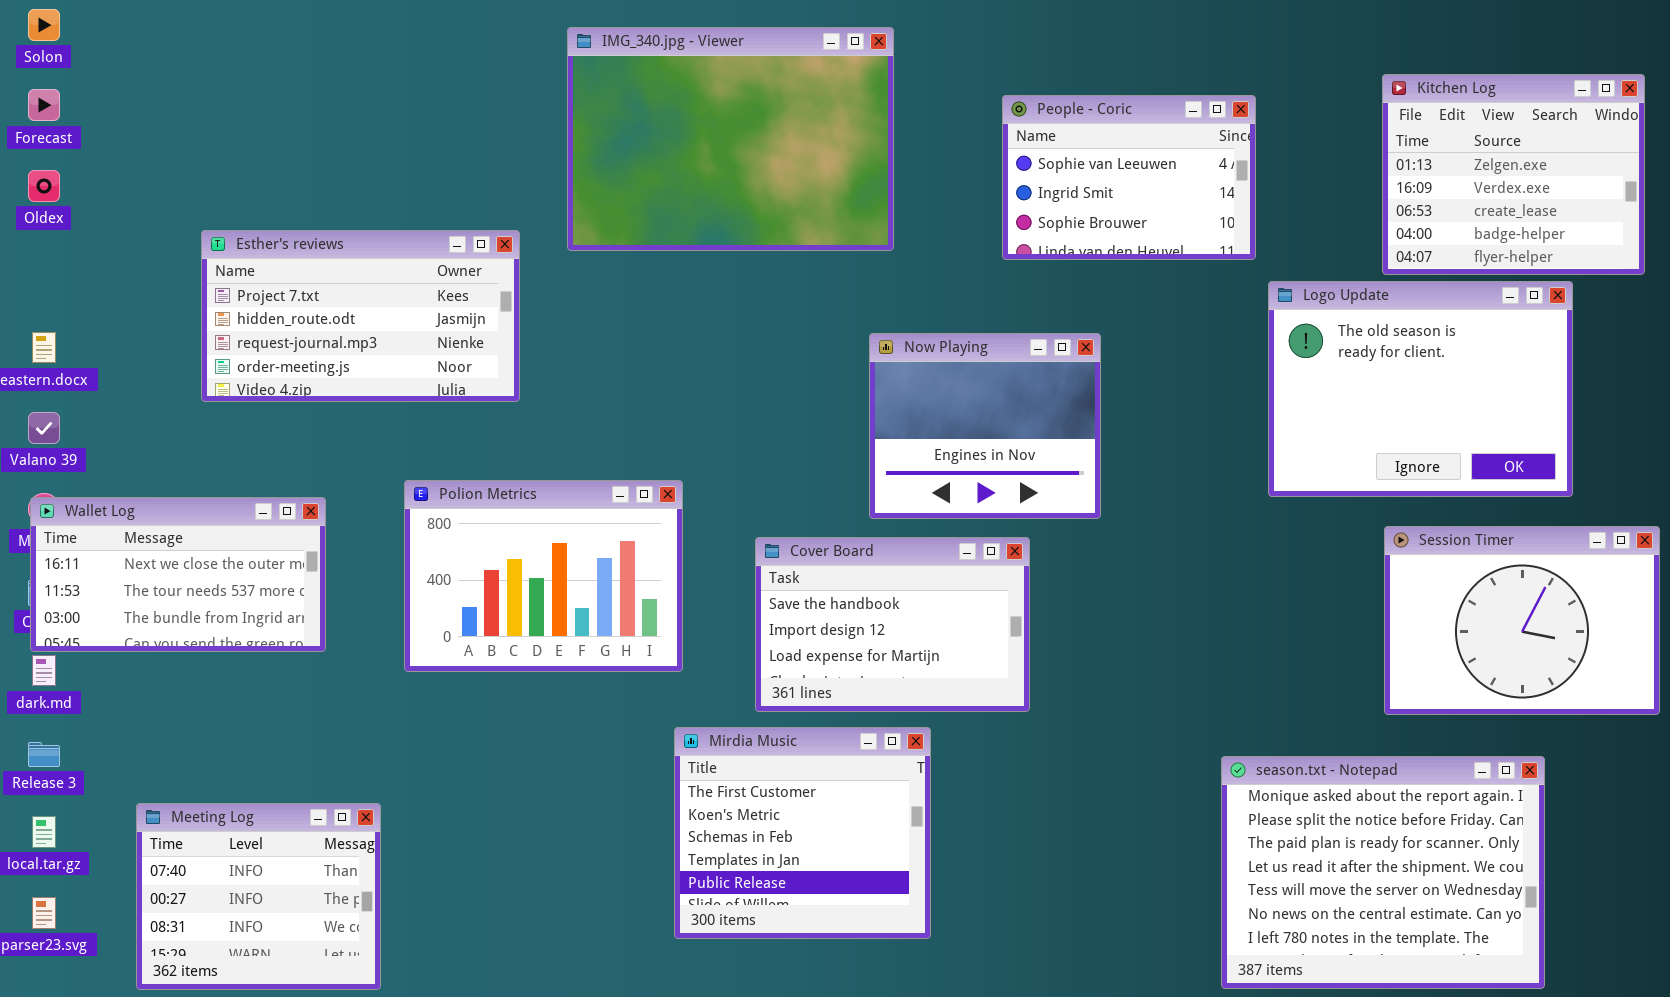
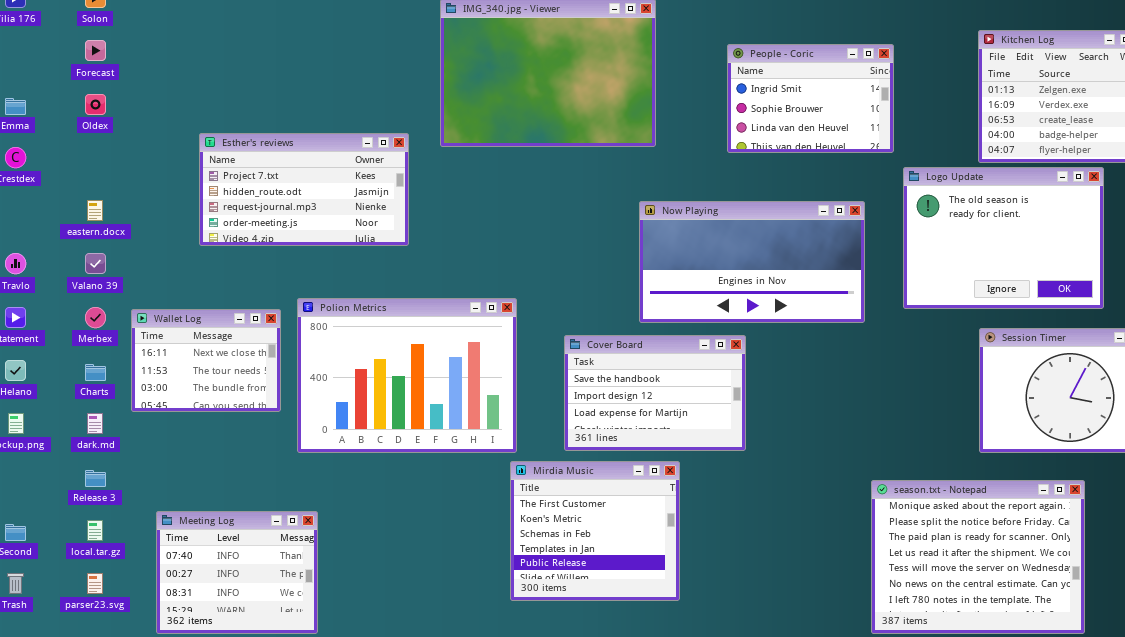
People - Coric: [1002,95,1256,260] -> [727,44,894,153], scrolled down 1 row
Now Playing: [869,333,1101,519] -> [639,201,865,323], resized
Polion Metrics: [404,480,683,672] -> [297,298,517,453], resized
Wallet Log: [30,497,326,652] -> [131,309,281,412], resized

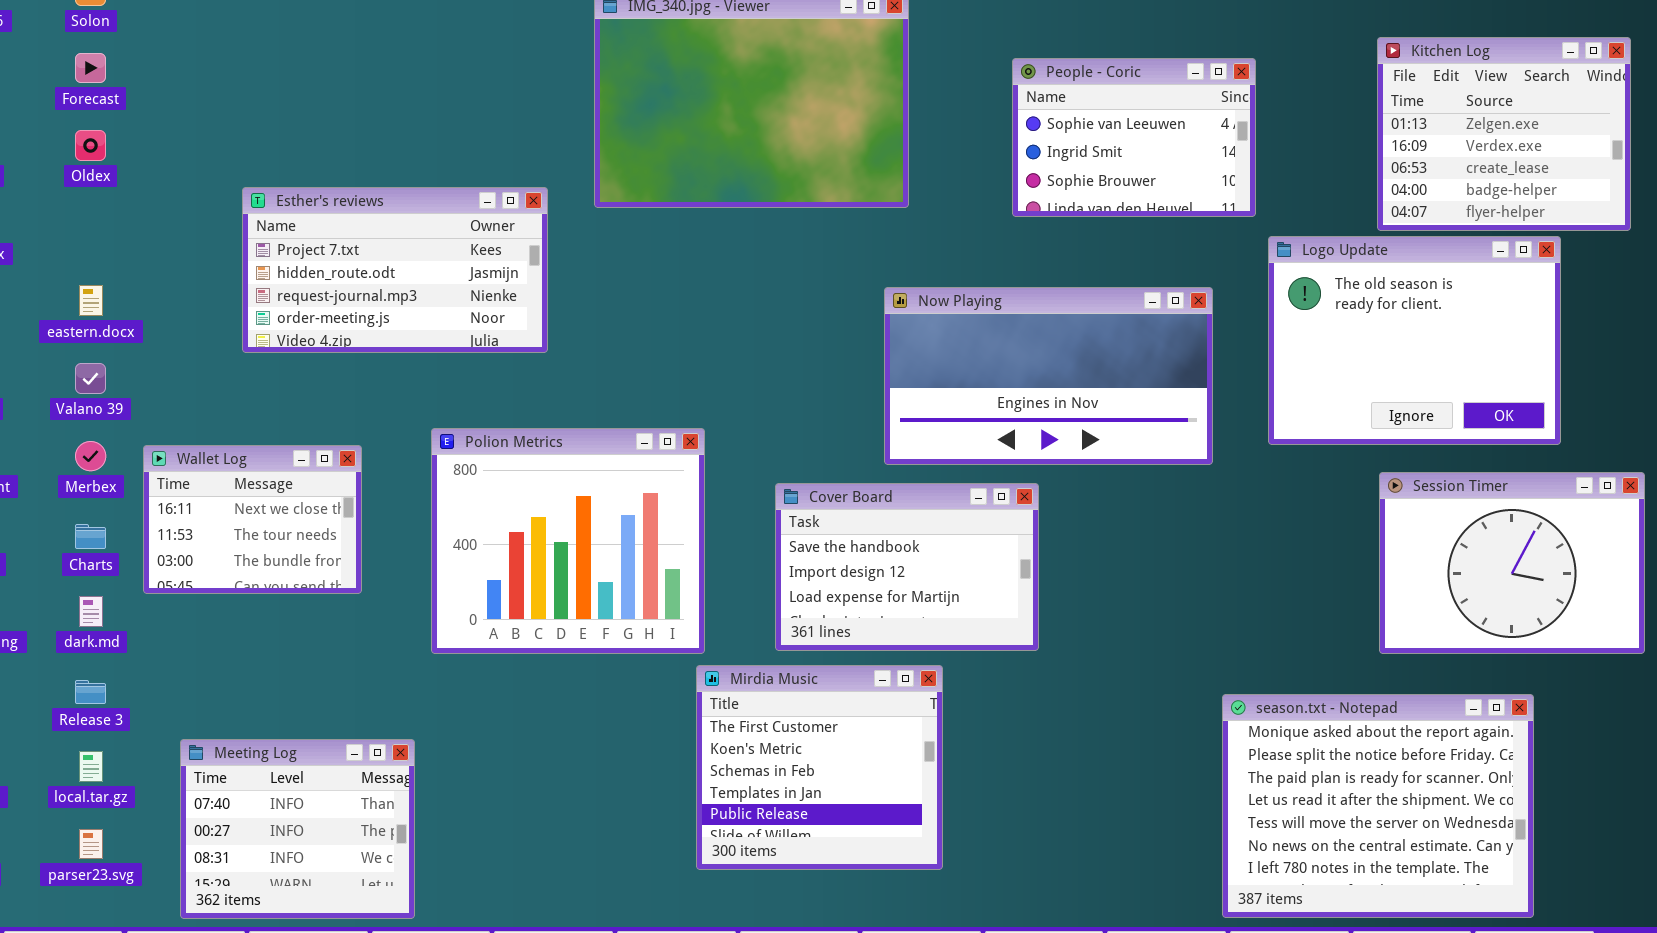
People - Coric: [727,44,894,153] -> [1012,58,1256,217], scrolled up 1 row
Polion Metrics: [297,298,517,453] -> [431,428,705,654], resized

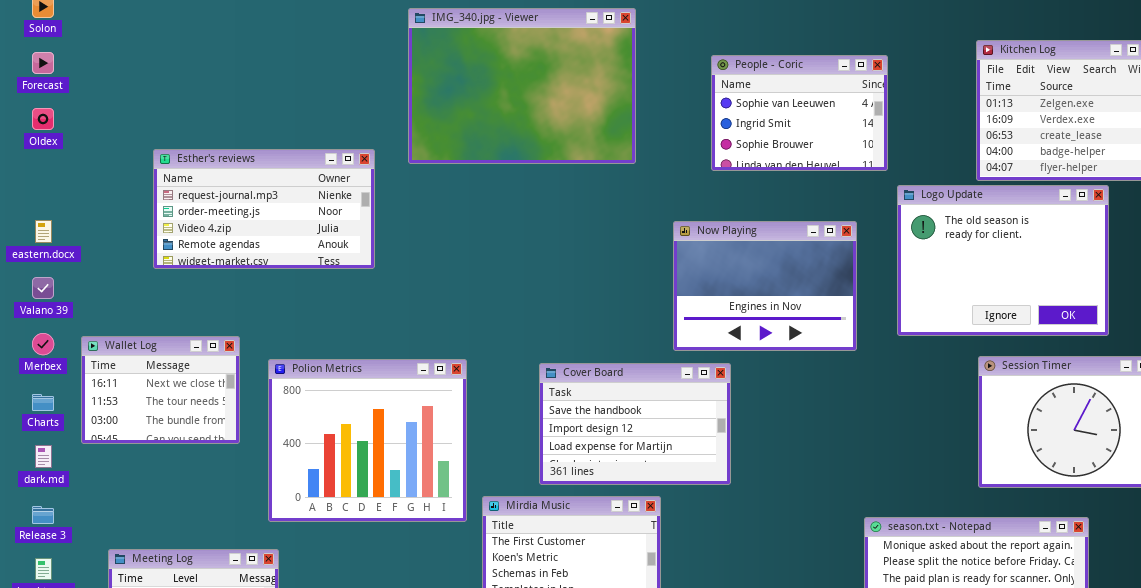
Esther's reviews: [242,187,548,353] -> [153,149,375,269], scrolled down 2 rows
Now Playing: [884,287,1213,465] -> [673,221,857,351], resized
Polion Metrics: [431,428,705,654] -> [268,359,467,522], moved

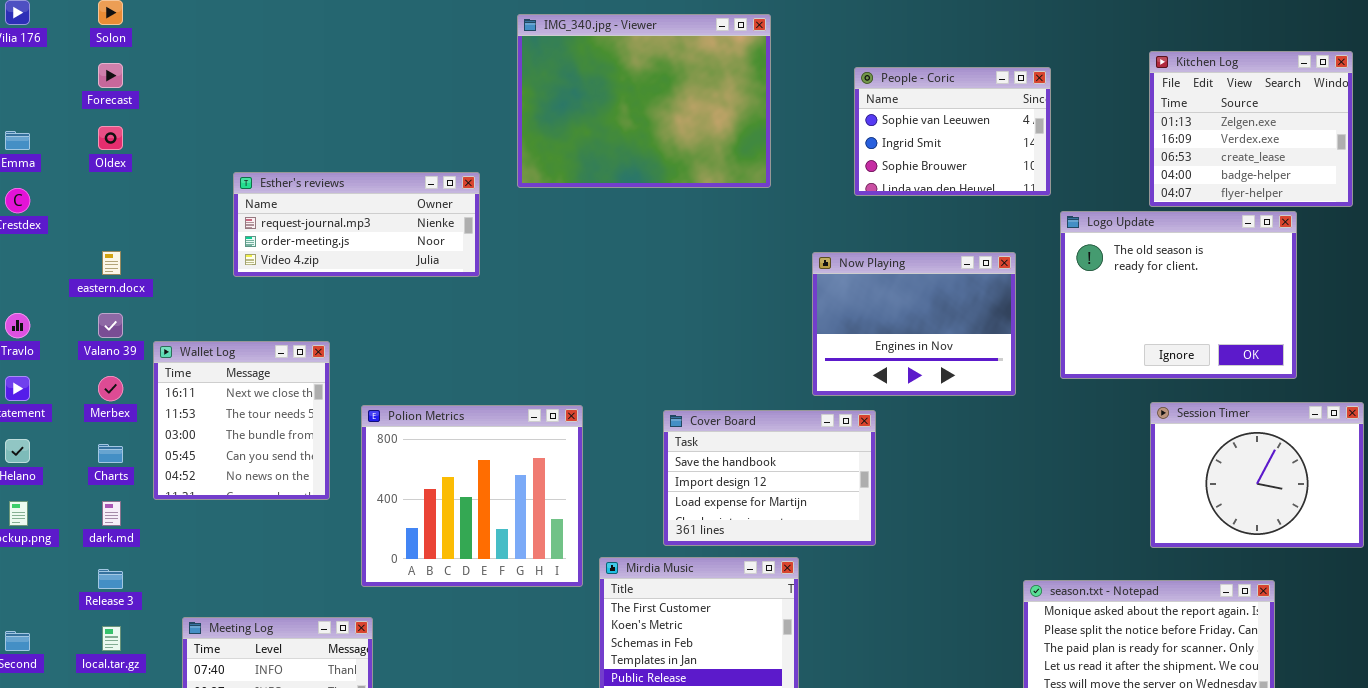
Esther's reviews: [153,149,375,269] -> [233,172,480,277], resized
Wallet Log: [81,336,240,444] -> [153,341,330,500], resized

